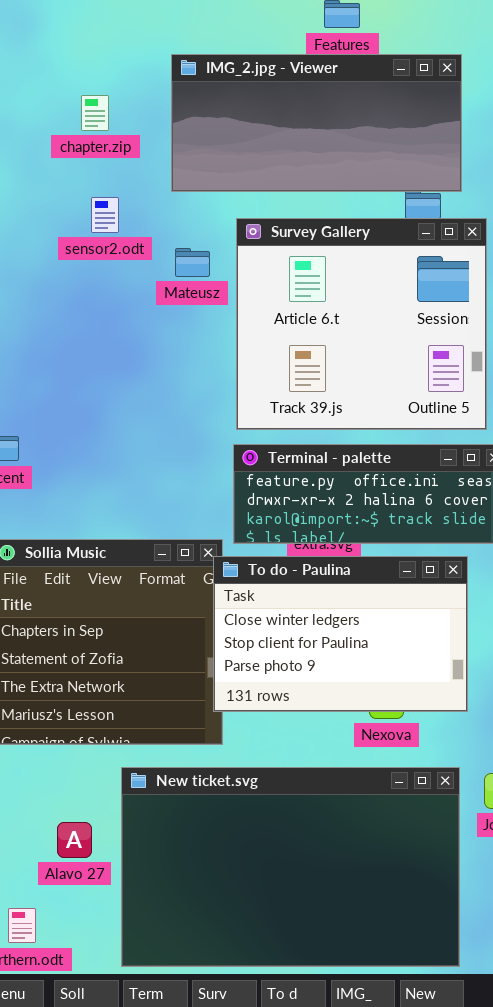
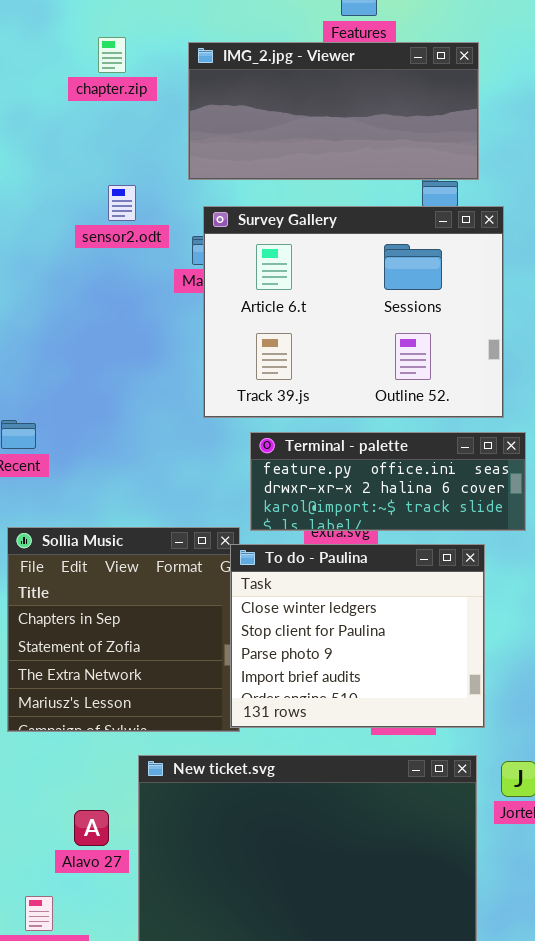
chapter.zip: [81,95,109,131] -> [98,37,126,73], moved
Survey Gallery: [236,218,487,430] -> [203,206,504,418], resized
To do - Paulina: [213,556,468,712] -> [230,544,485,728], resized

